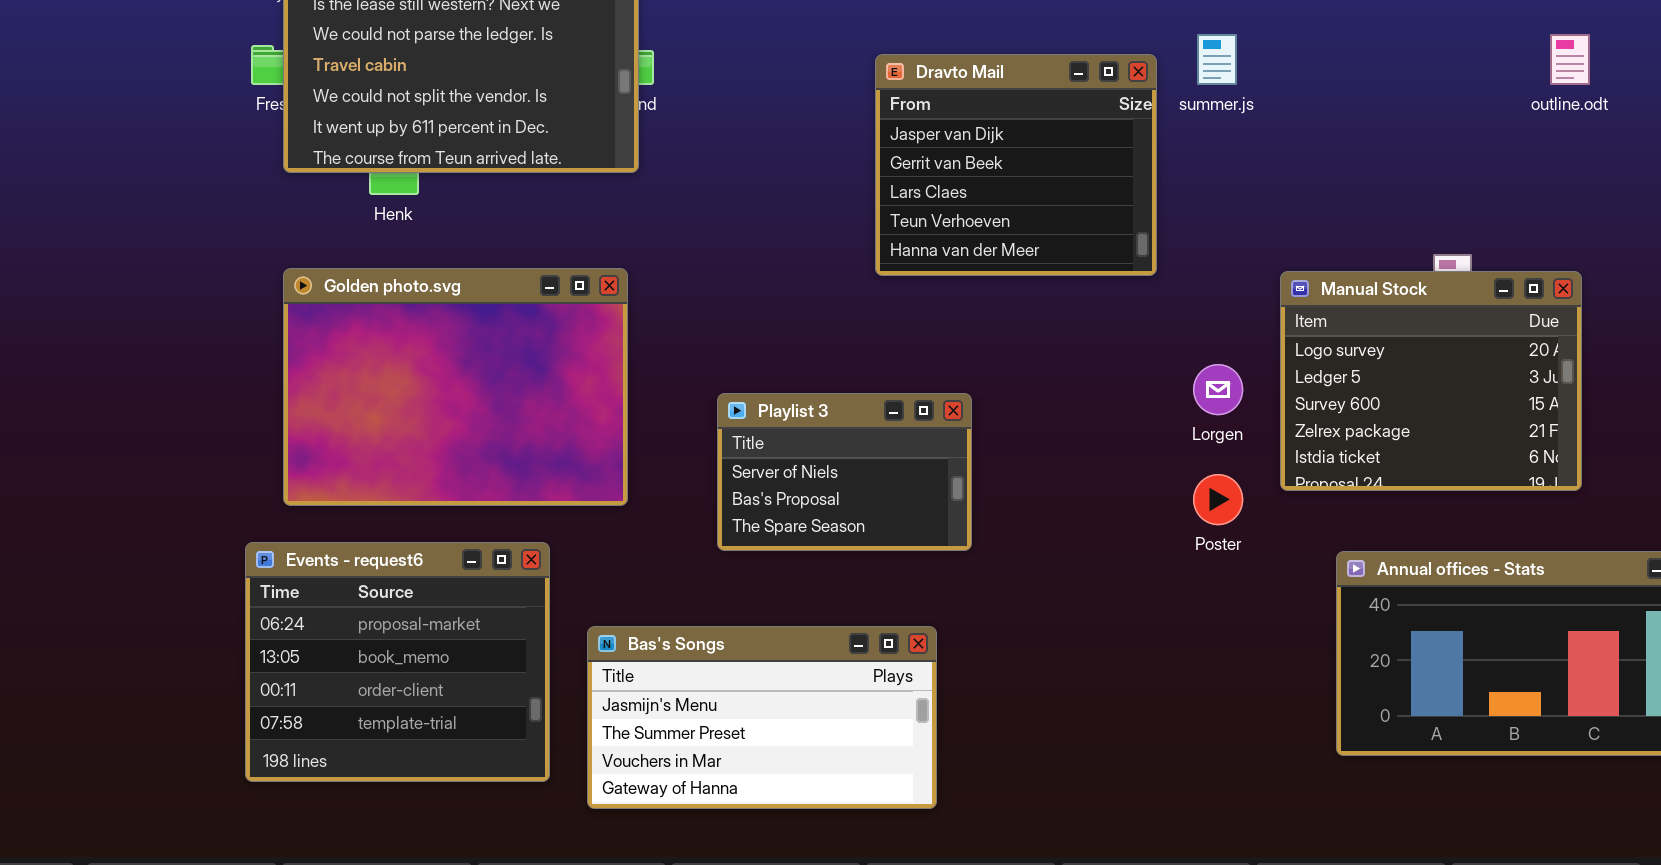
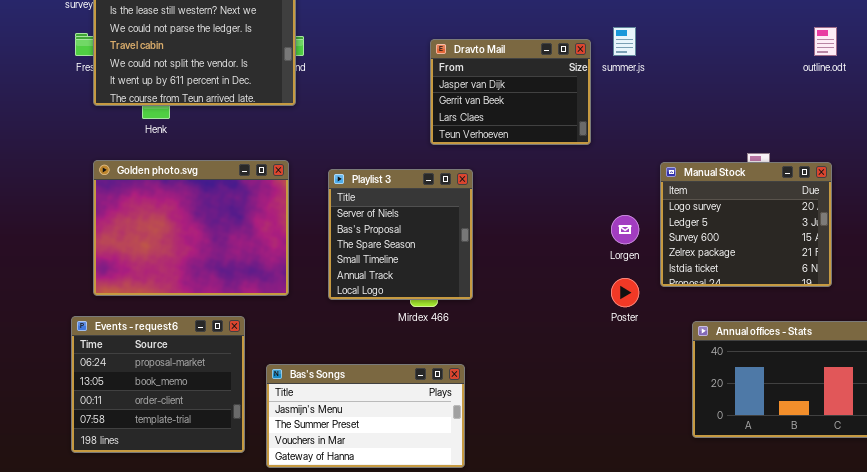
Dravto Mail: [875,54,1157,276] -> [430,39,591,145], resized
Playlist 3: [717,393,972,551] -> [328,169,473,300], moved, resized

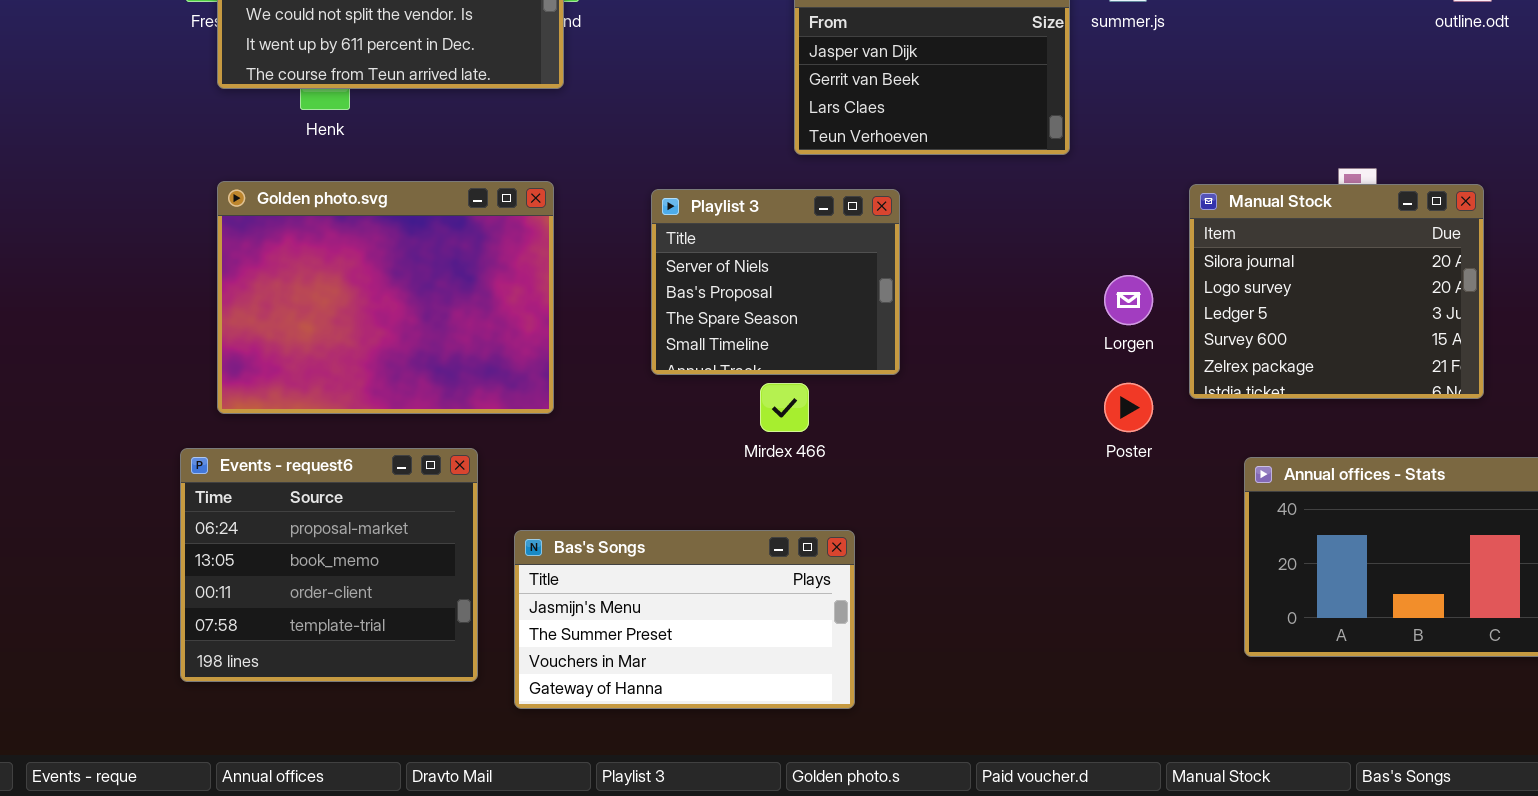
Manual Stock: [660,162,832,287] -> [1189,184,1484,399], scrolled up 1 row
Playlist 3: [328,169,473,300] -> [651,189,900,375], moved, resized

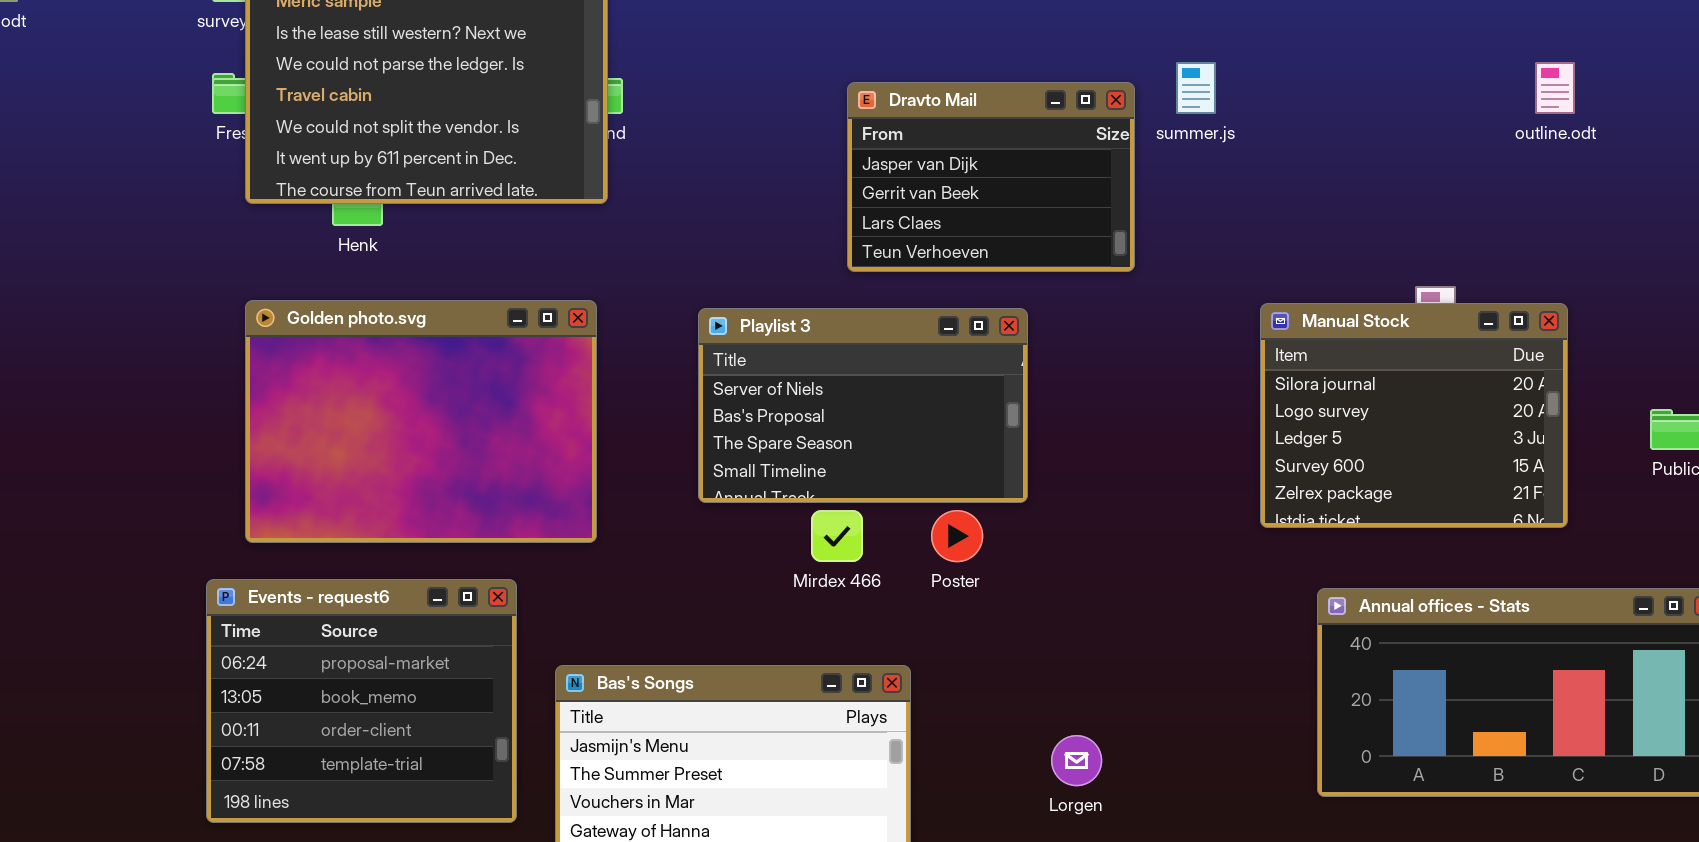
Playlist 3: [651,189,900,375] -> [698,308,1028,503], resized
Lorgen: [1104,275,1153,325] -> [1051,735,1102,786], moved
Poster: [1104,383,1153,432] -> [931,510,983,562], moved

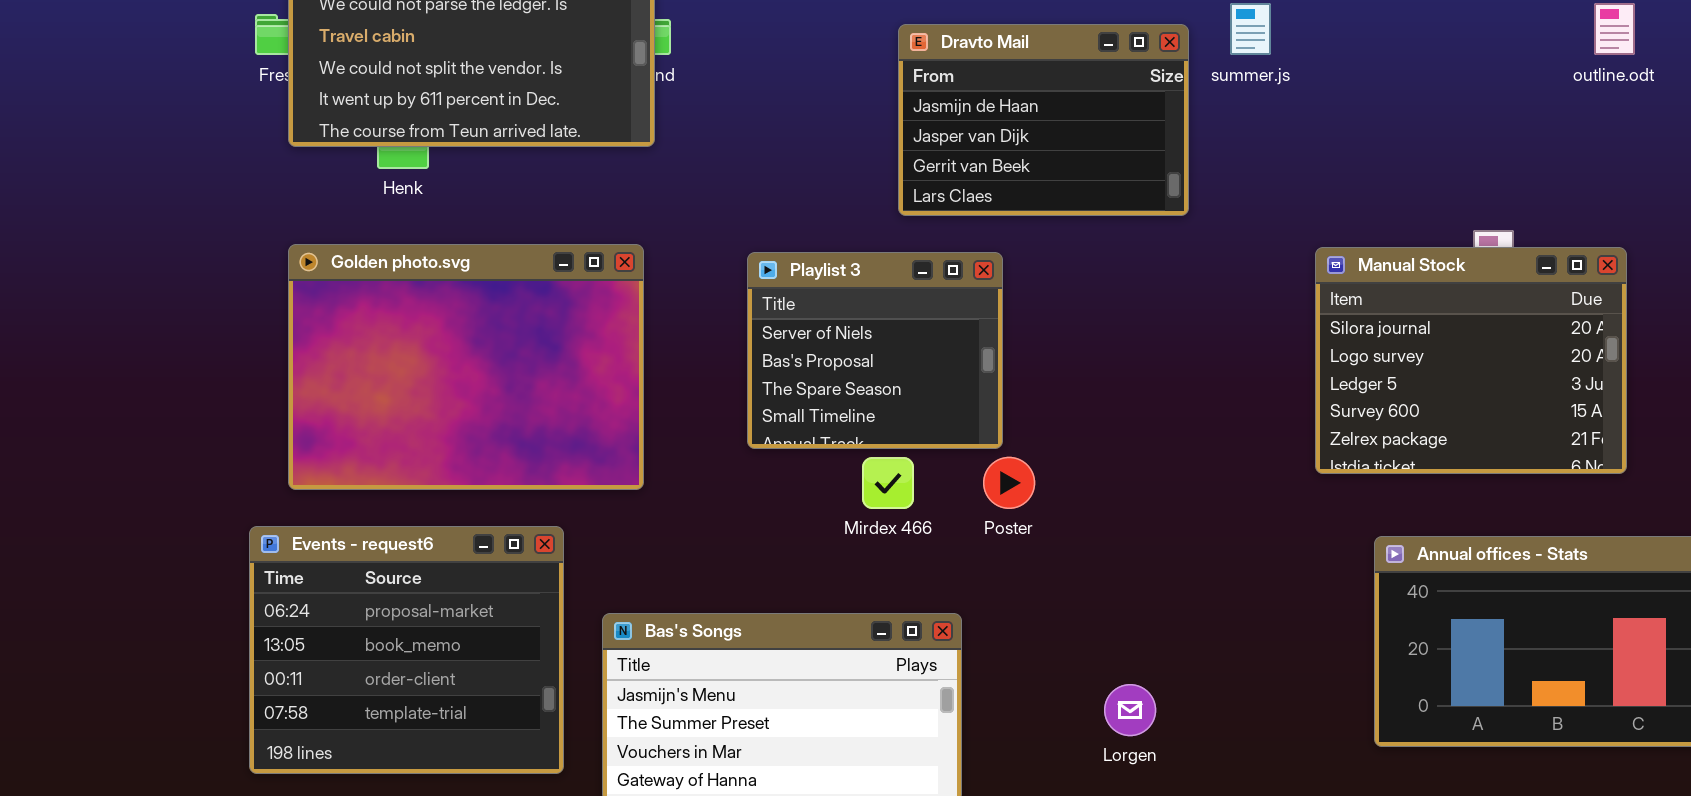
Dravto Mail: [847,82,1135,272] -> [898,24,1189,216], scrolled up 1 row
Playlist 3: [698,308,1028,503] -> [747,252,1003,449], resized

